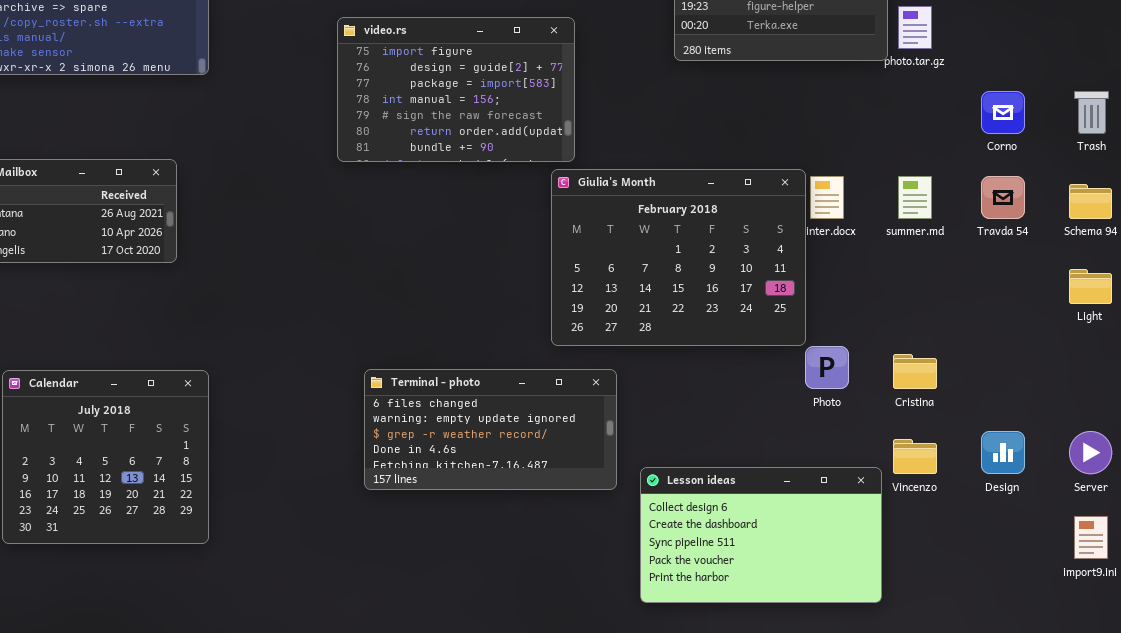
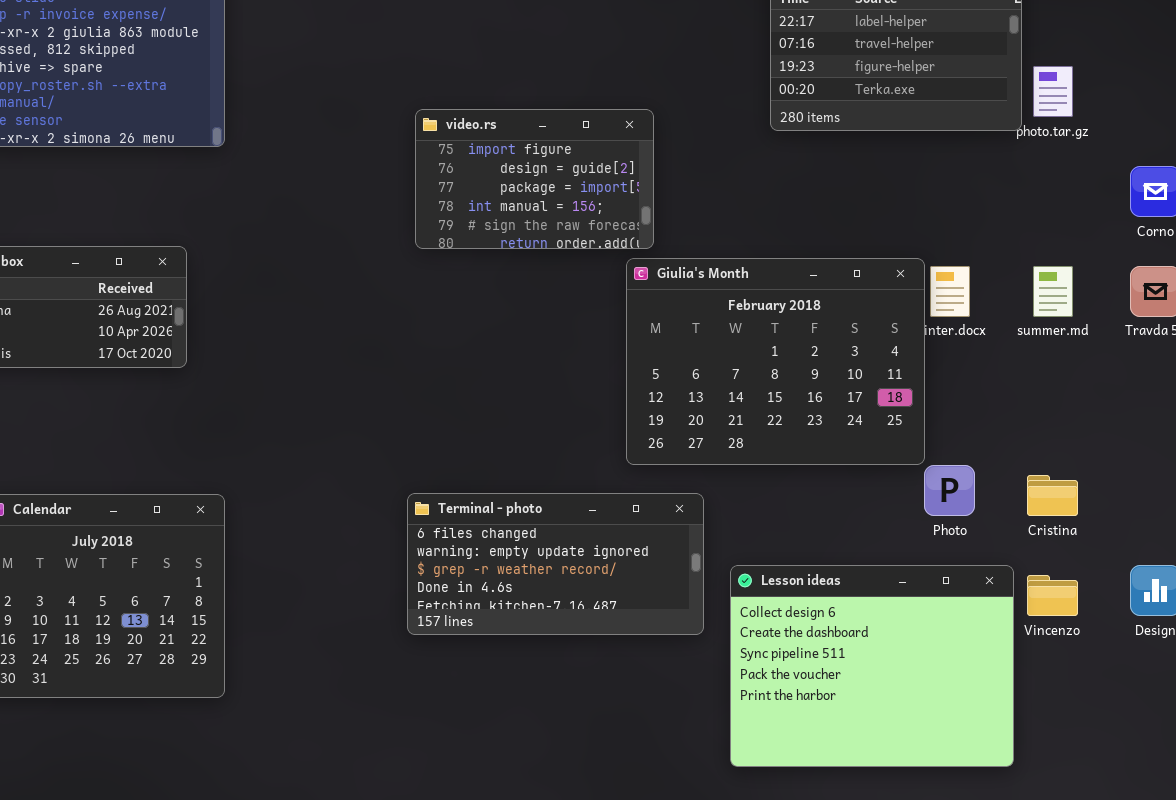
video.rs: [337,17,575,162] -> [415,109,654,249], resized
Lesson ideas: [640,467,882,603] -> [730,565,1014,767], resized

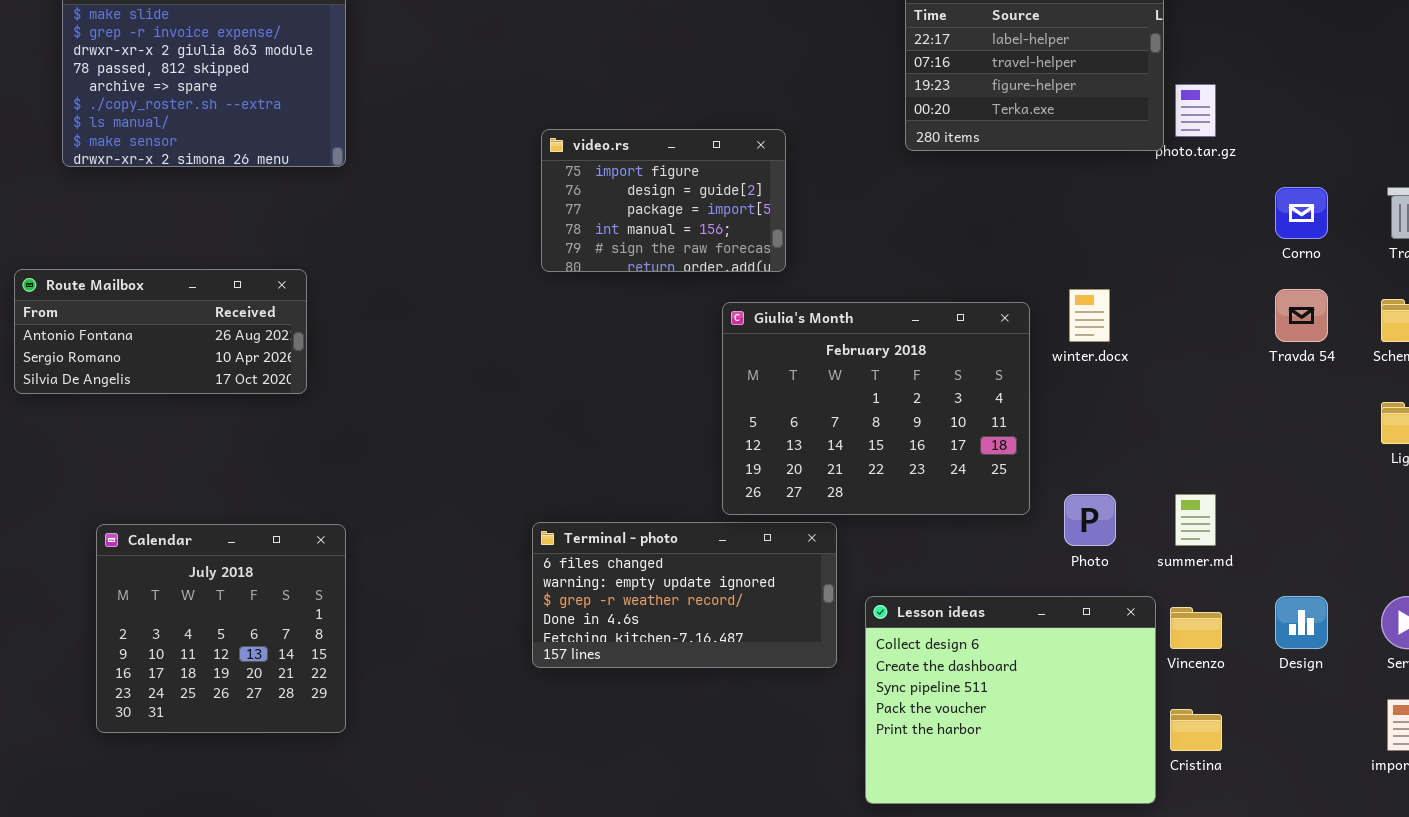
Giulia's Month: [626,258,925,465] -> [722,302,1030,515], moved
summer.md: [1033,266,1073,317] -> [1175,494,1216,546], moved
Cristina: [1027,475,1078,516] -> [1170,709,1222,751], moved

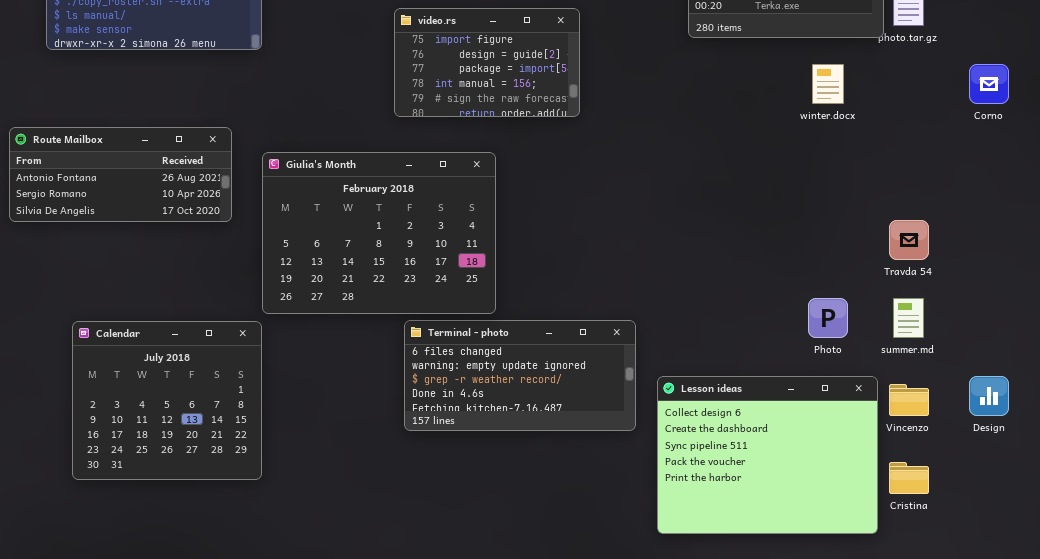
video.rs: [541,129,786,272] -> [394,8,580,117], moved
winter.docx: [1069,289,1110,342] -> [812,64,844,104], moved
Travda 54: [1275,289,1328,342] -> [889,220,929,260], moved
Giulia's Month: [722,302,1030,515] -> [262,152,496,314], moved

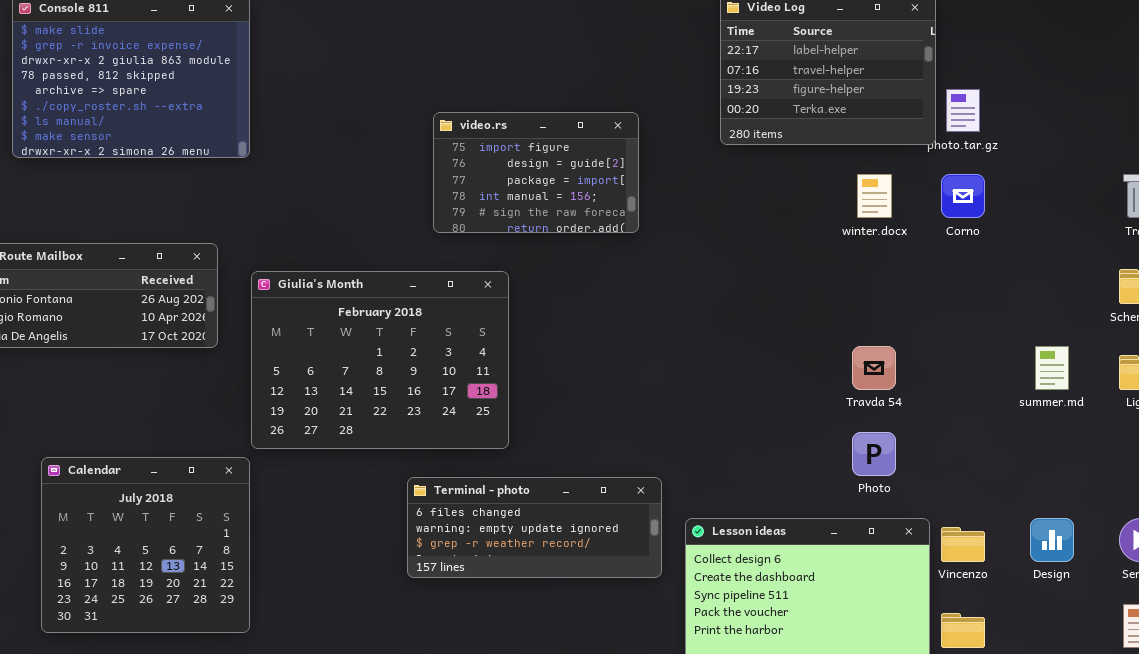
video.rs: [394,8,580,117] -> [433,112,639,233], moved
Corno: [969,64,1009,104] -> [941,174,985,218], moved
Travda 54: [889,220,929,260] -> [852,346,896,390], moved
summer.md: [893,298,924,338] -> [1035,346,1069,390], moved
Terminal - photo: [404,320,636,431] -> [407,477,662,578], resized

